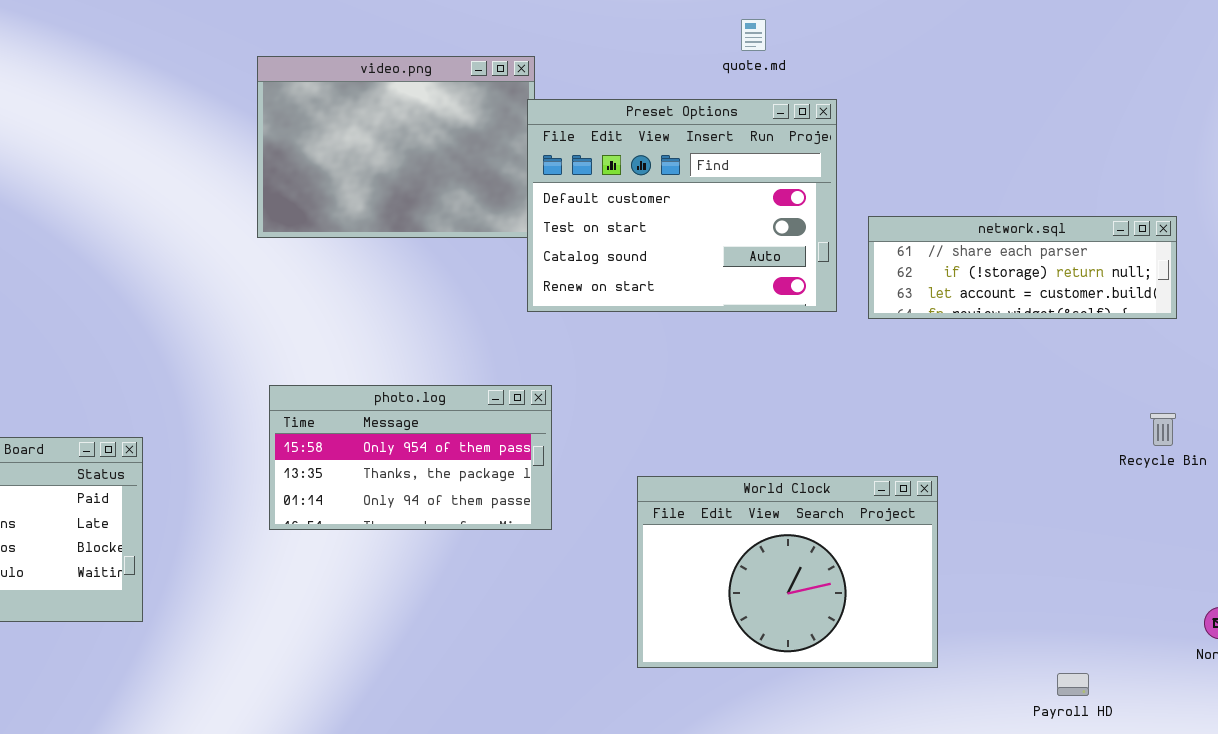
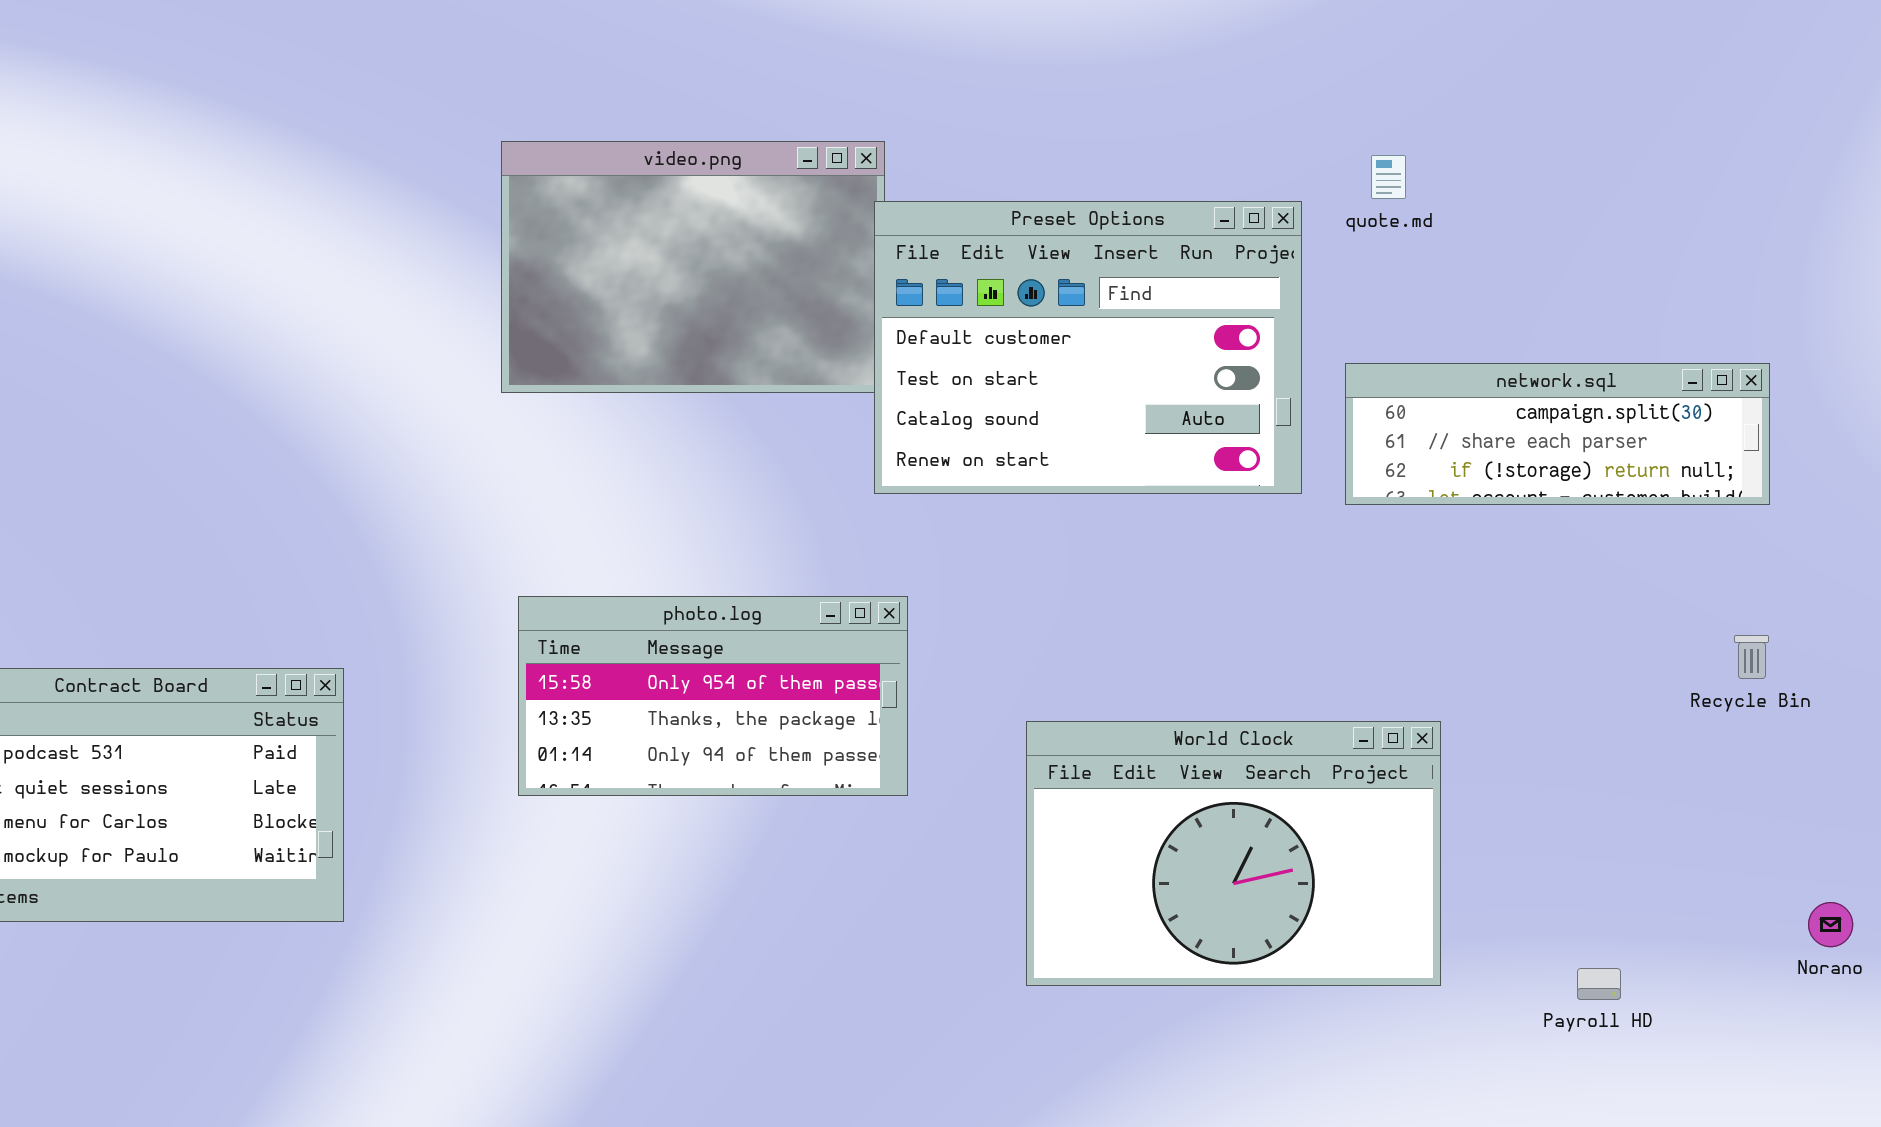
quote.md: [741,19,766,51] -> [1371,155,1406,199], moved
network.sql: [868,216,1177,319] -> [1345,363,1770,505], scrolled up 1 row
Payroll HD: [1057,673,1089,696] -> [1577,968,1621,1000], moved

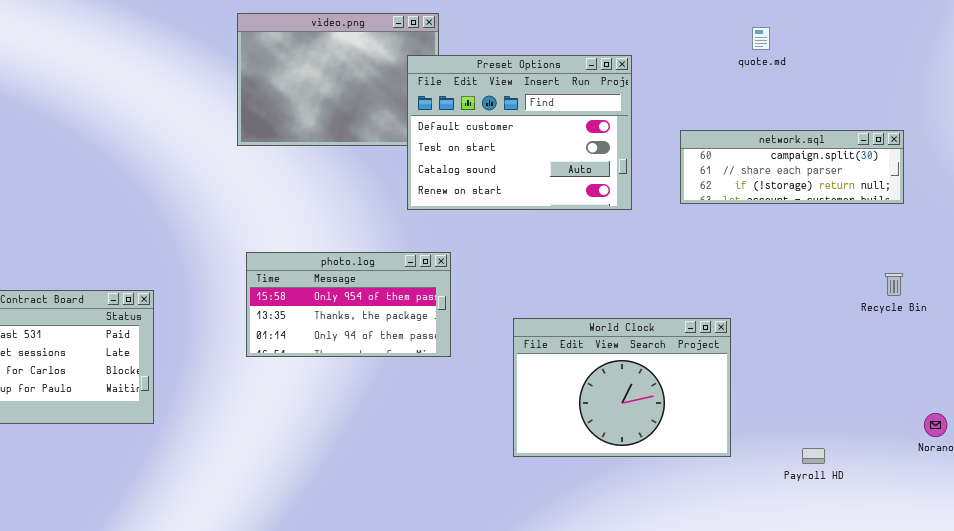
quote.md: [1371,155,1406,199] -> [752,27,770,50], moved
Preset Options: [874,201,1302,494] -> [407,55,632,210], moved

